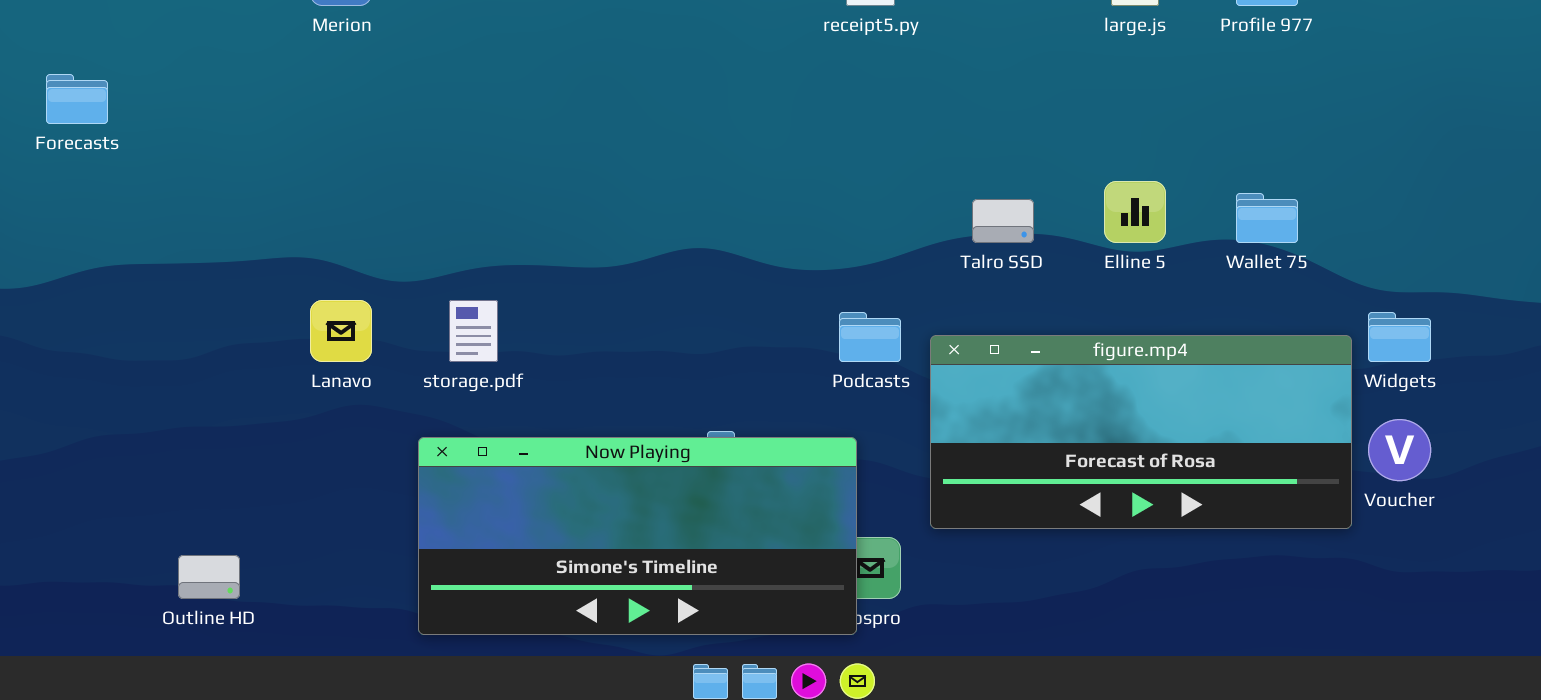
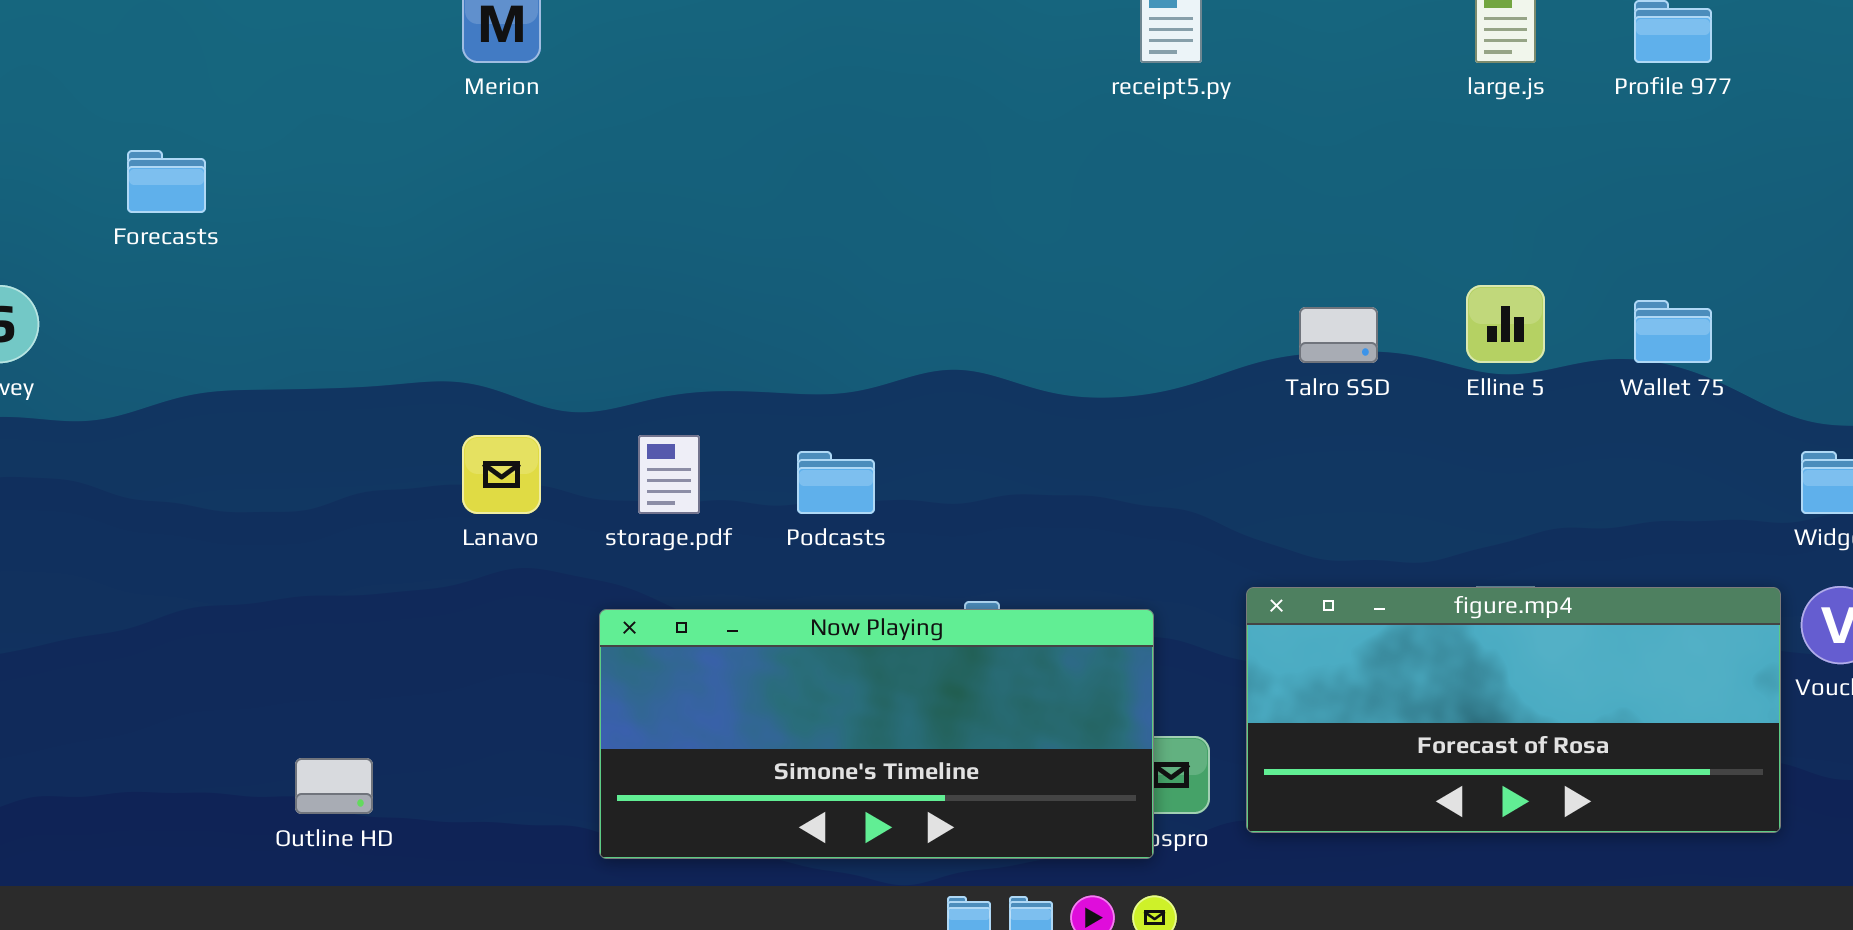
Podcasts: [839,312,901,362] -> [797,451,875,514], moved
figure.mp4: [930,335,1352,529] -> [1246,587,1781,833], moved

